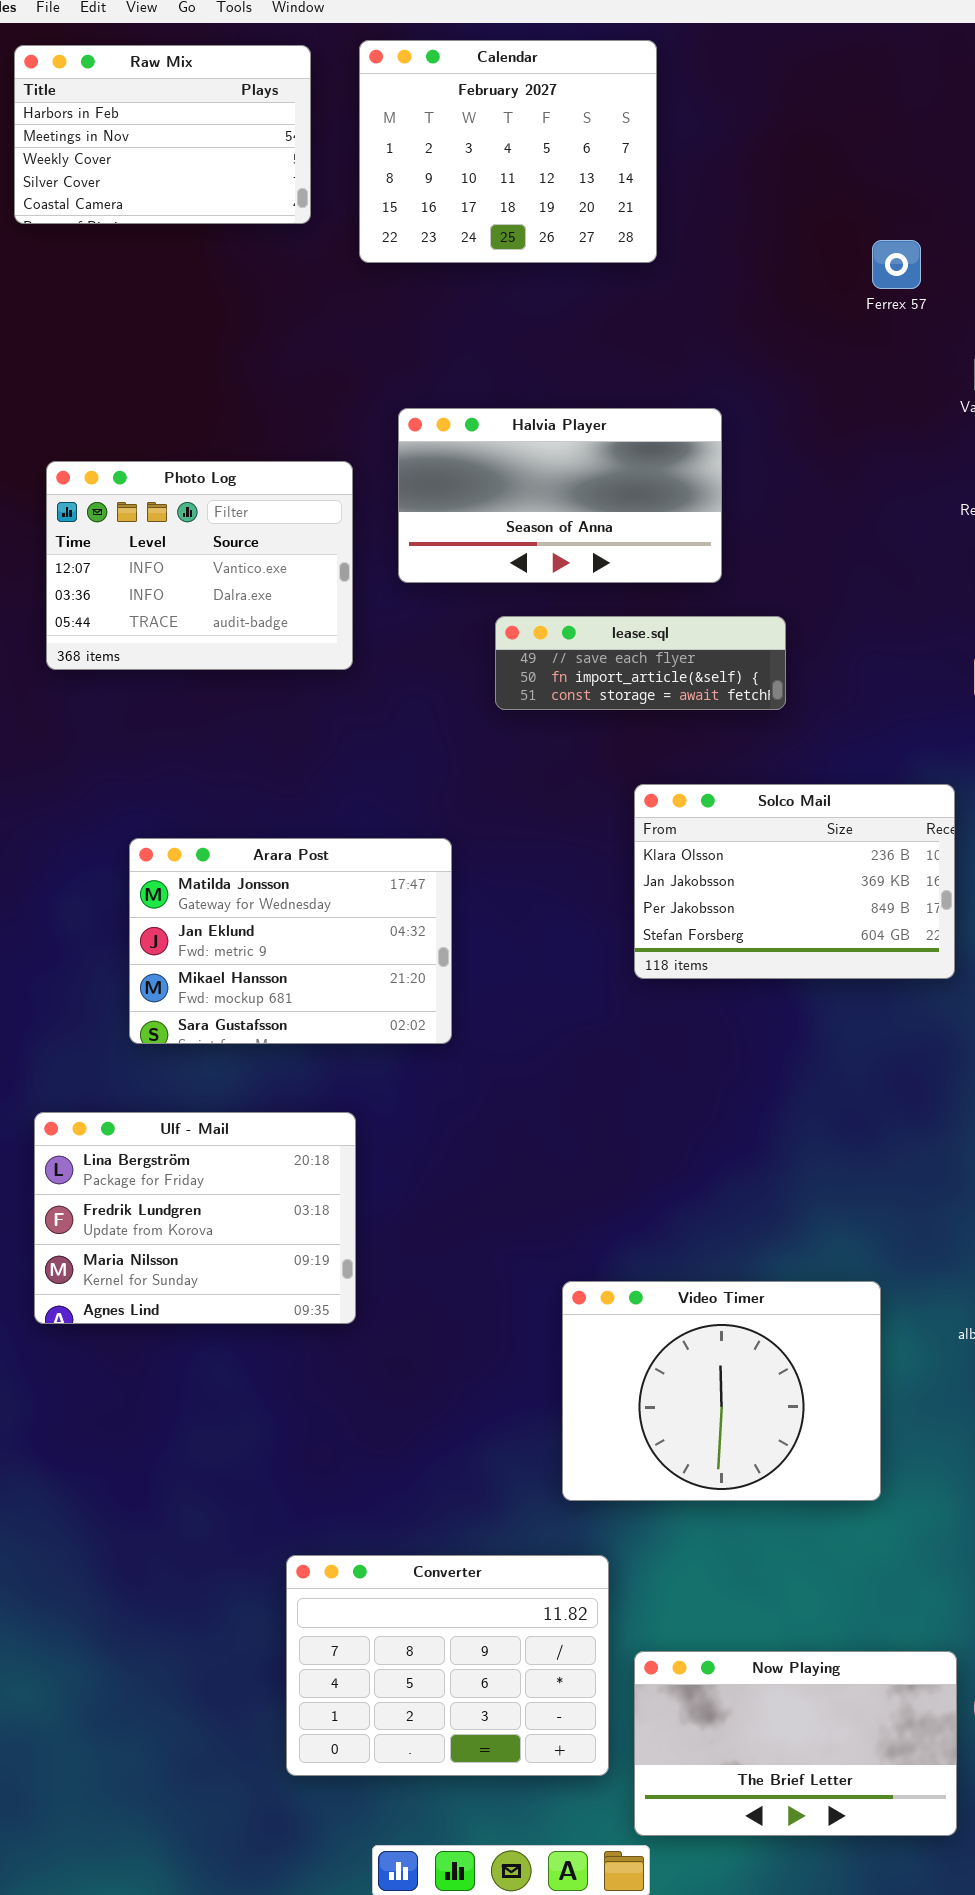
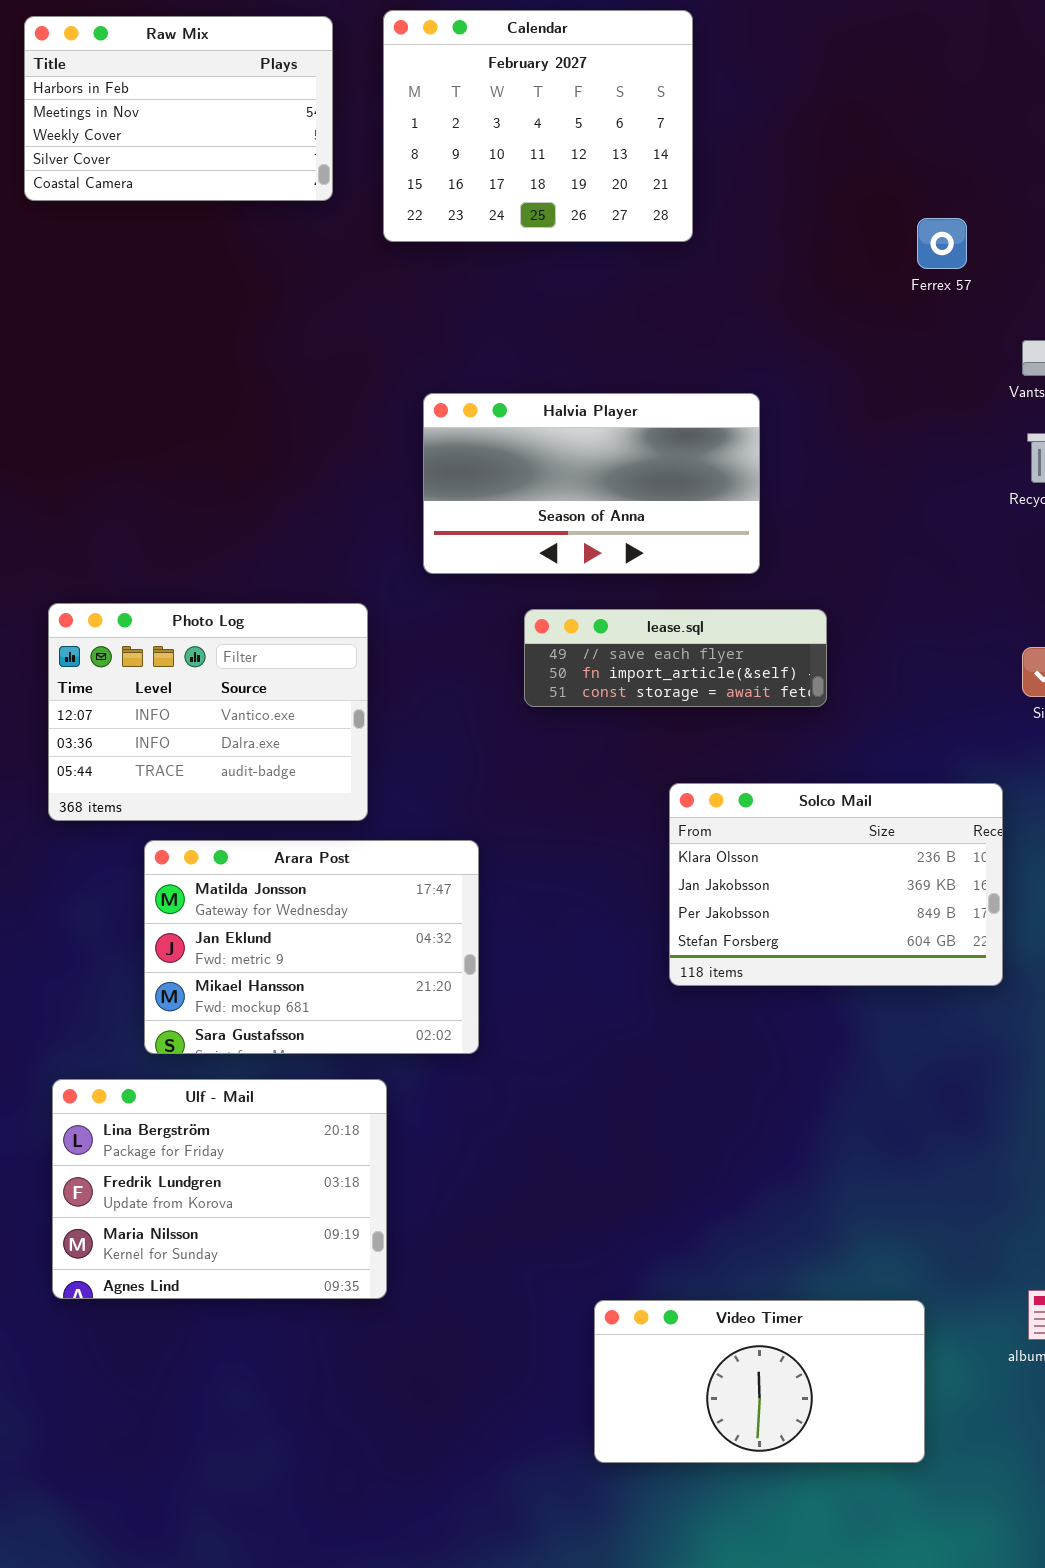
Photo Log: [46,461,353,670] -> [48,603,368,821], moved
Ulf - Mail: [34,1112,356,1324] -> [52,1079,387,1299], moved
Video Timer: [562,1281,881,1501] -> [594,1300,925,1463], resized

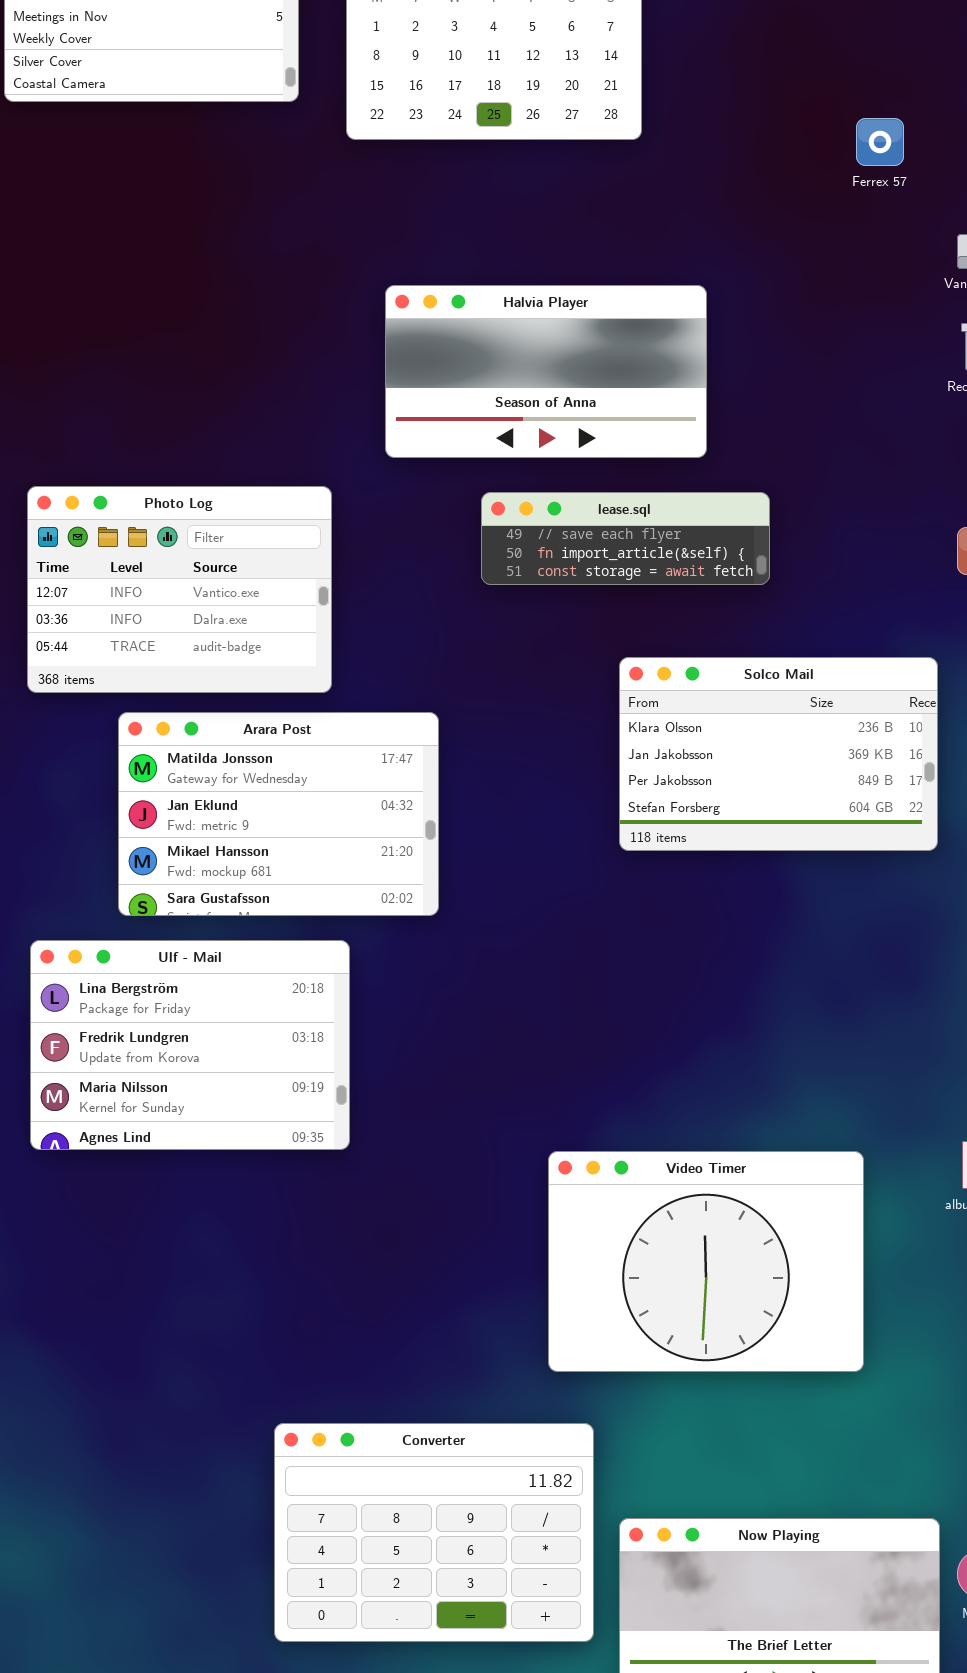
Video Timer: [594,1300,925,1463] -> [548,1151,864,1372], resized

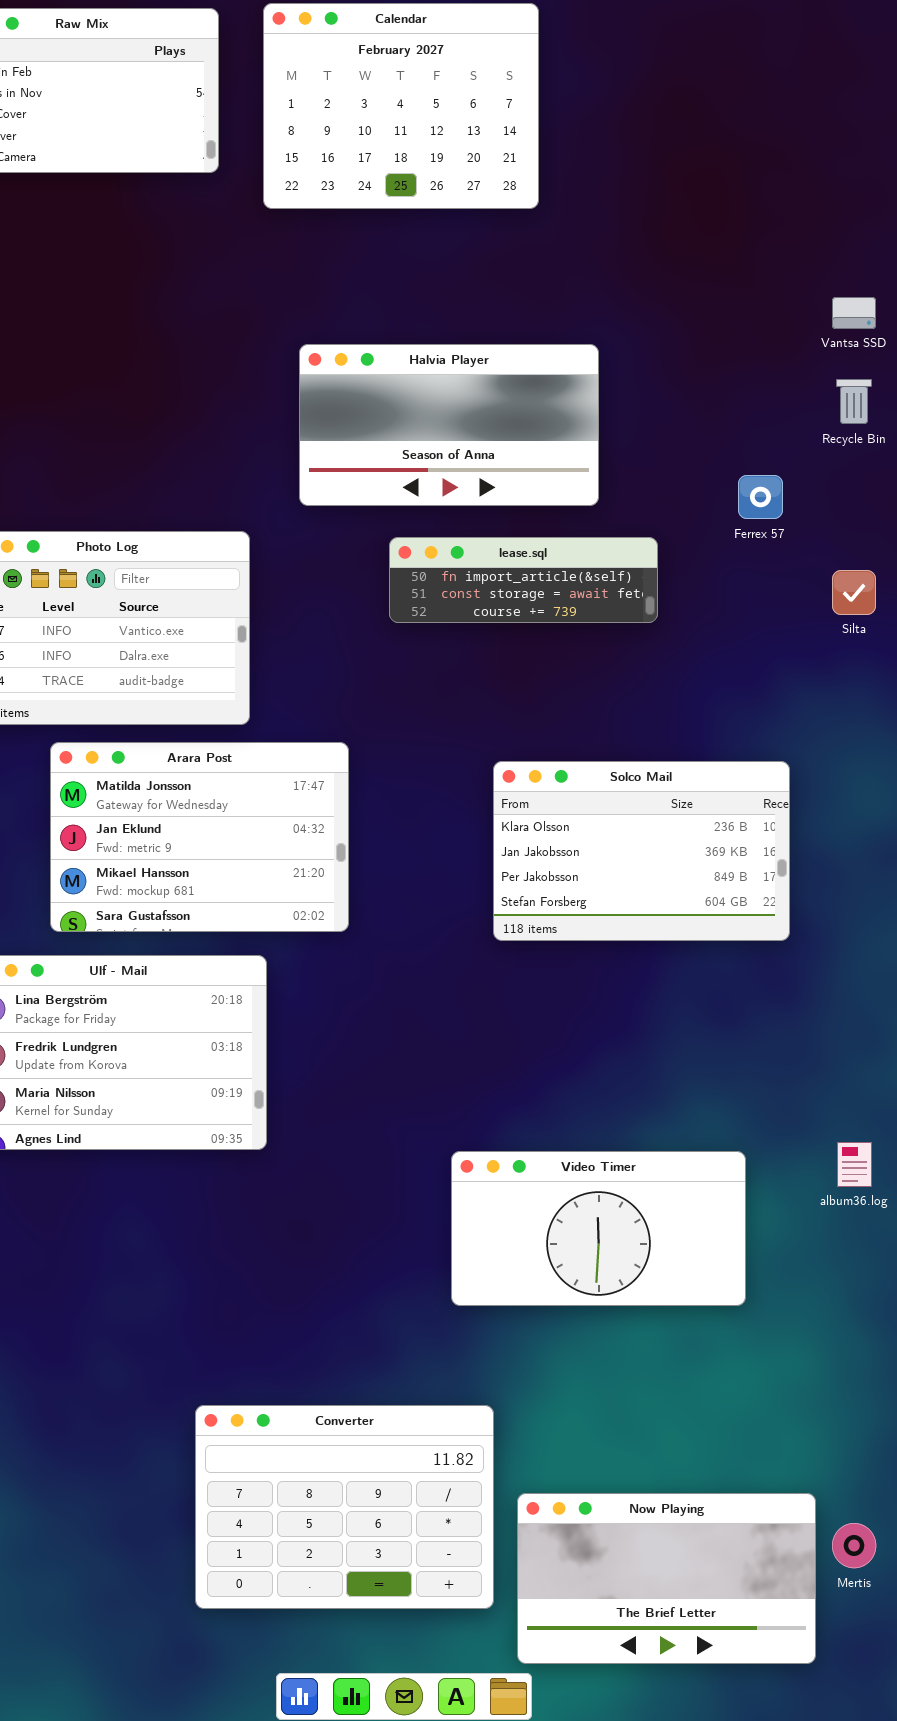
Ferrex 57: [856,118,904,166] -> [738,475,783,519], moved
lease.sql: [481,492,770,585] -> [389,537,658,623], scrolled down 1 row
Solco Mail: [619,657,938,851] -> [493,761,790,941], moved
Video Timer: [548,1151,864,1372] -> [451,1151,746,1306], resized

